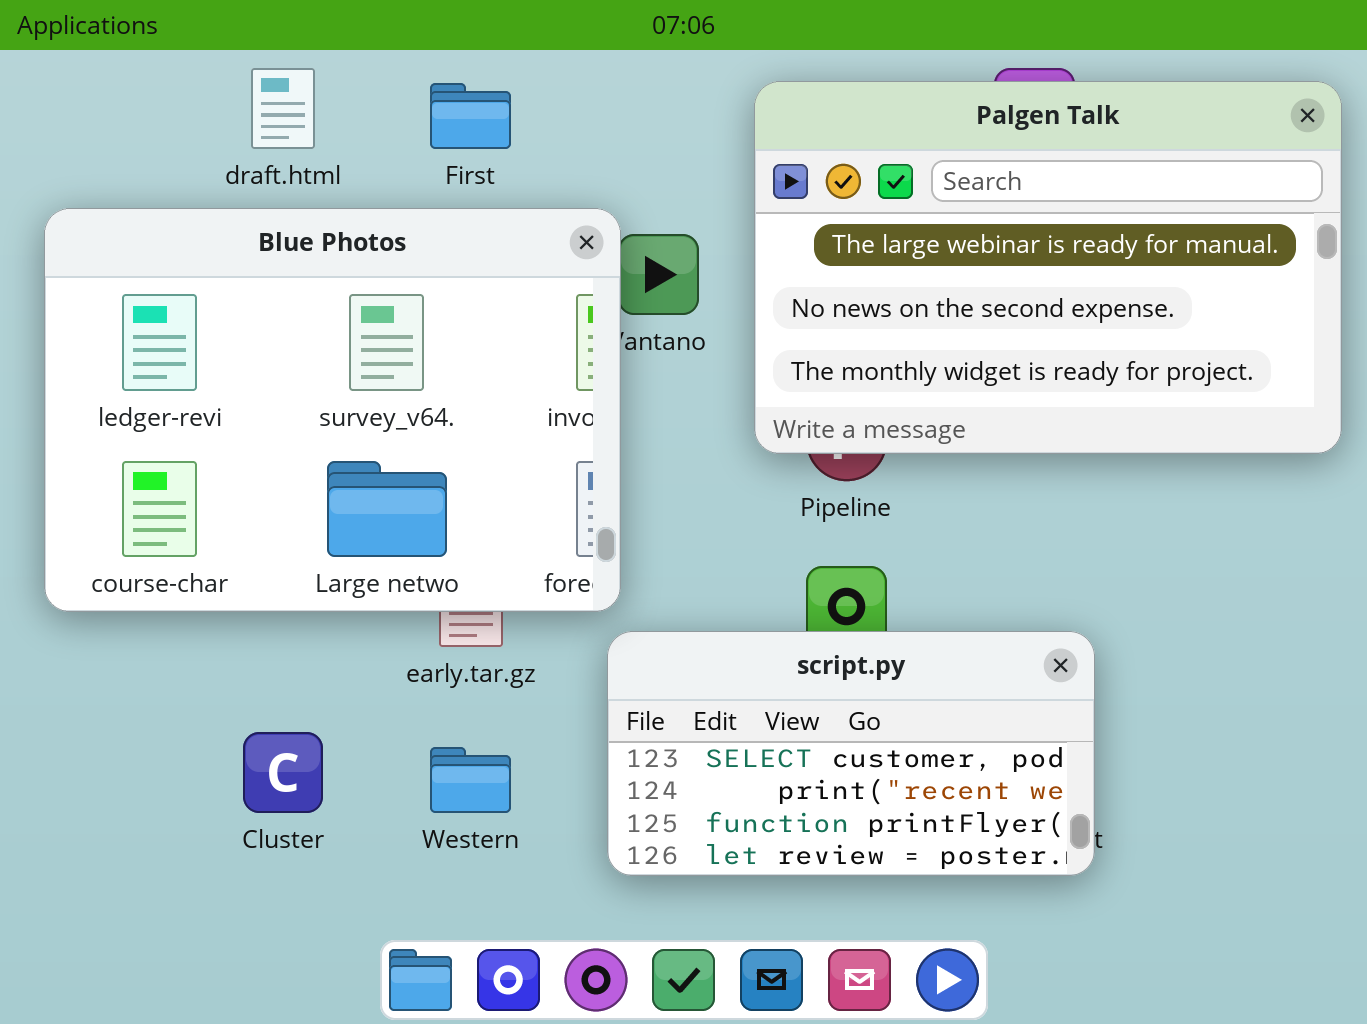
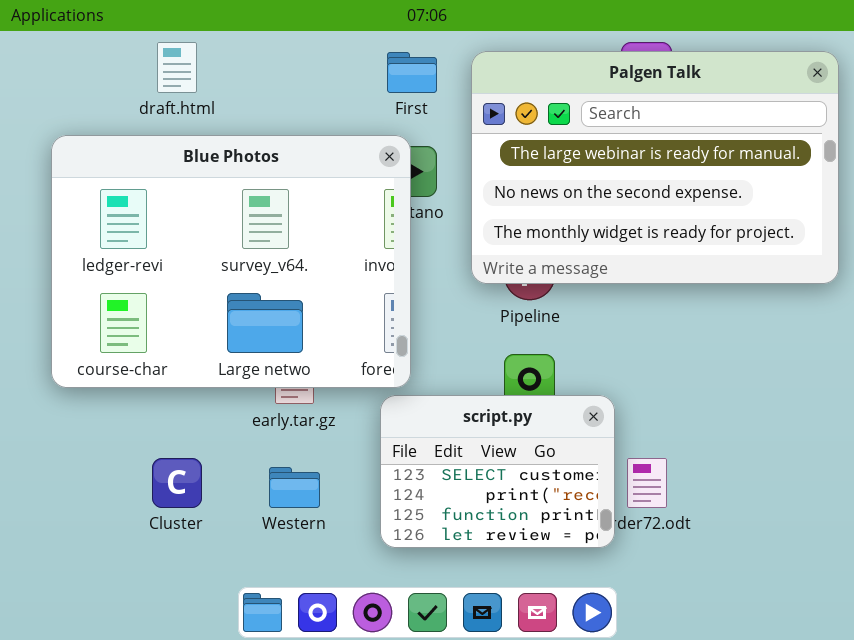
First: [430,83,511,149] -> [387,52,437,93], moved
Blue Photos: [44,208,621,612] -> [51,135,411,388], moved
script.py: [607,631,1095,876] -> [380,395,615,548], resized

